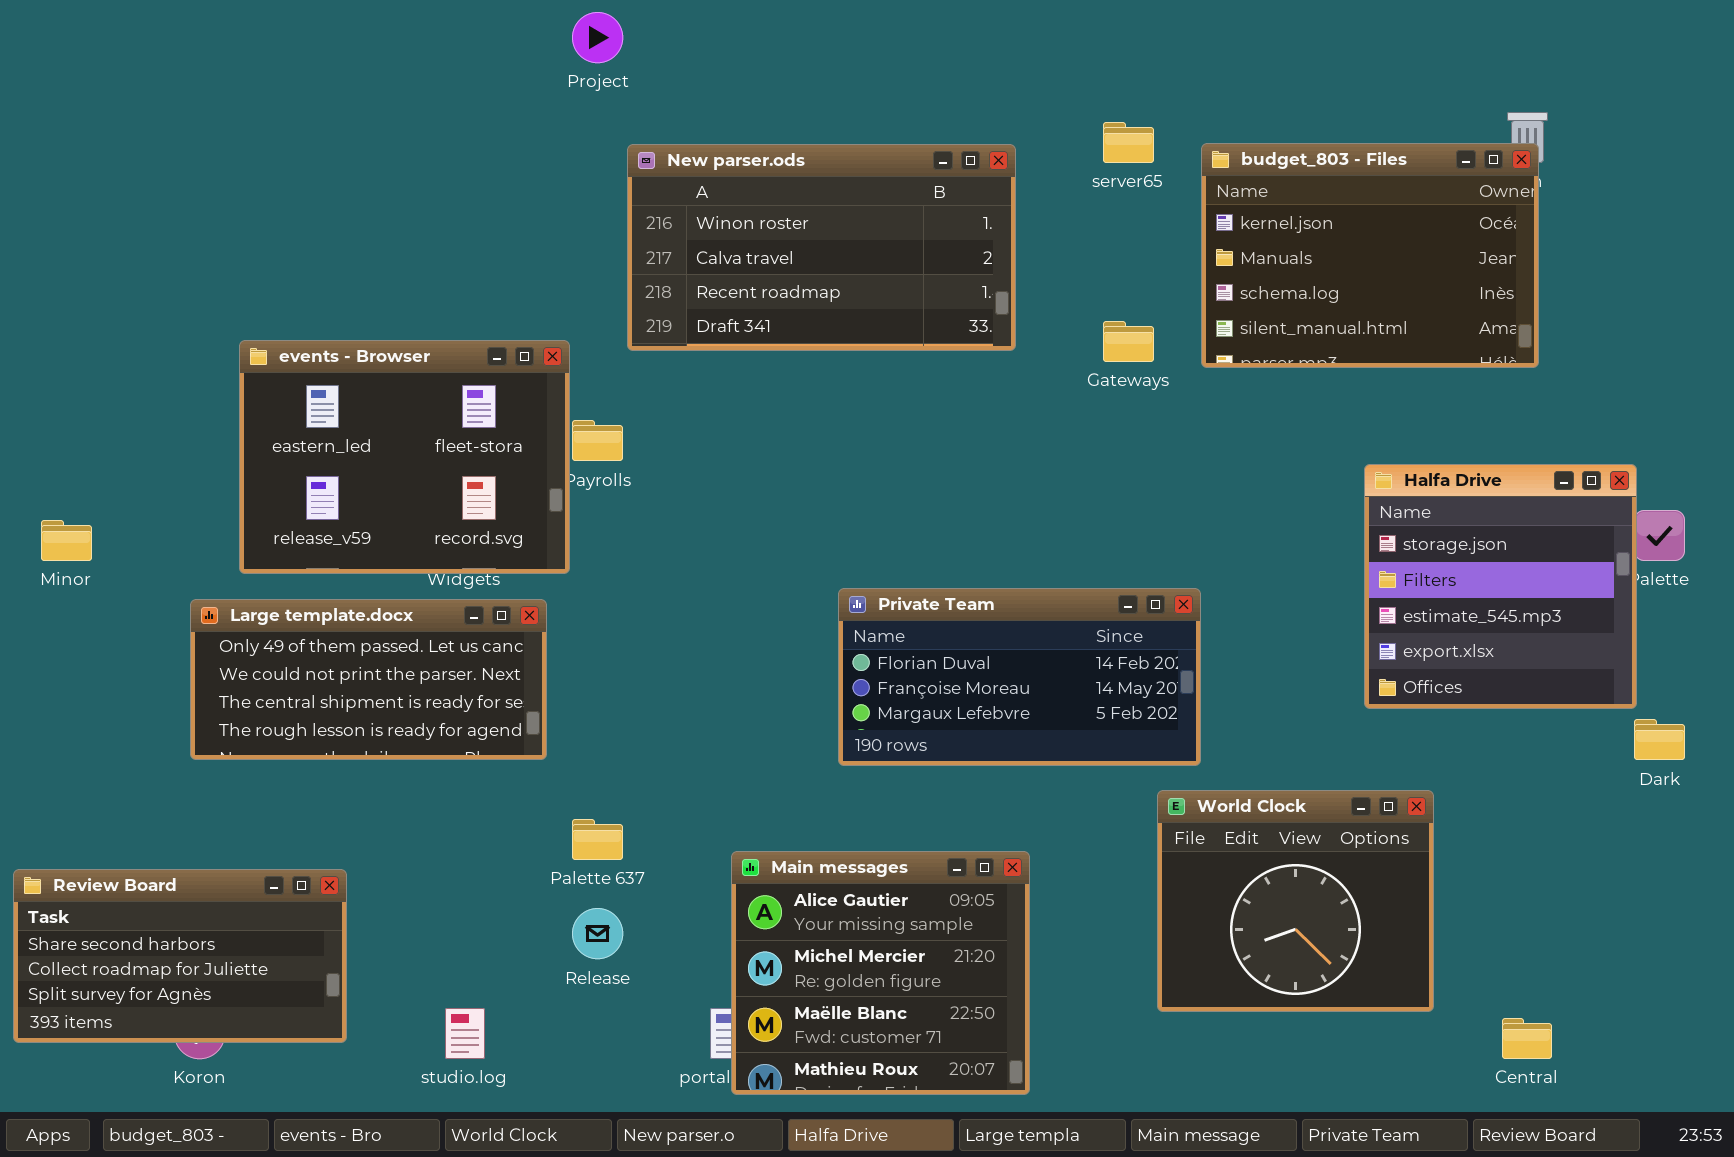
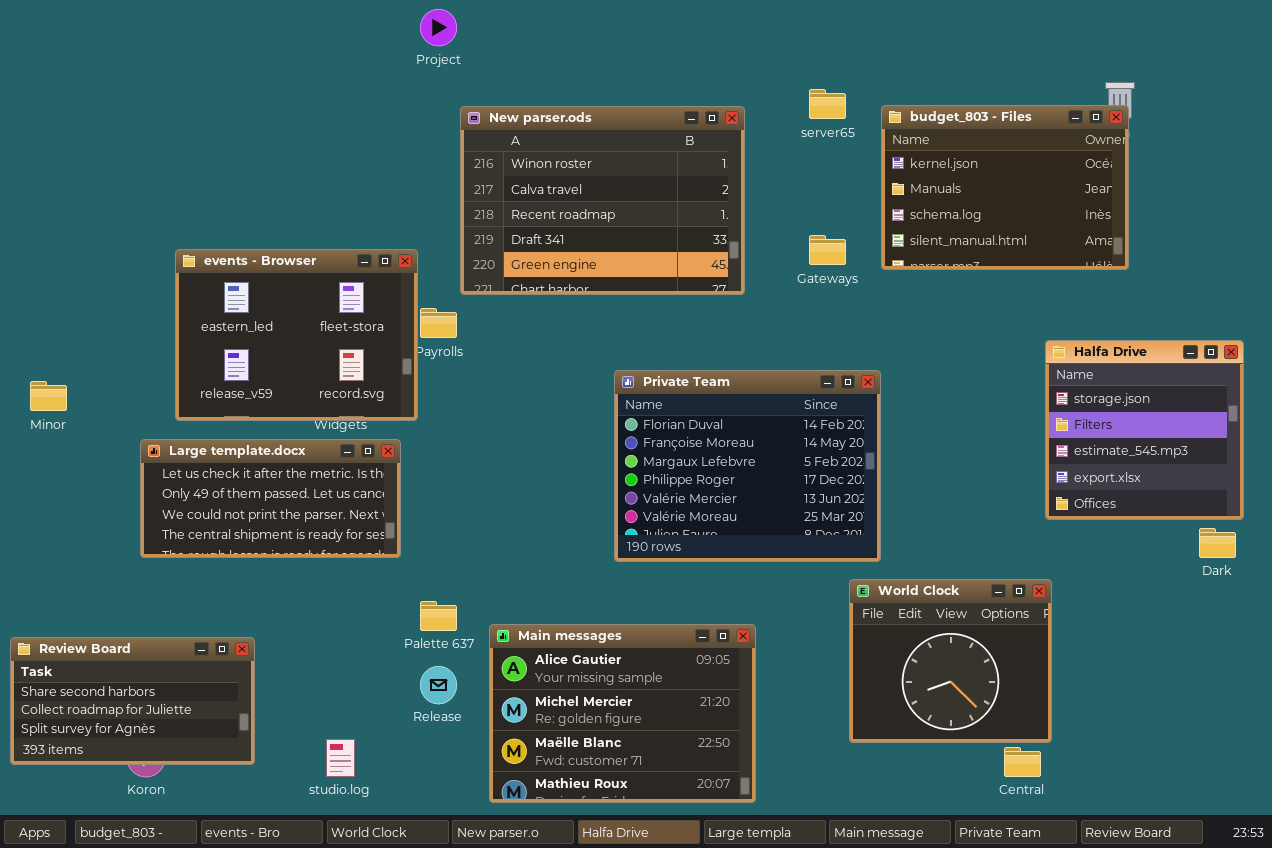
New parser.ods: [627,144,1016,351] -> [460,106,745,295], resized
Halfa Drive: [1364,464,1637,709] -> [1045,340,1244,520], moved
Private Team: [838,588,1201,766] -> [614,370,881,562], resized
Large template.docx: [190,599,547,760] -> [140,439,401,558], scrolled up 1 row
Main messages: [731,851,1030,1095] -> [489,624,756,803], resized
Central: [1502,1018,1552,1059] -> [1004,747,1041,777], moved

